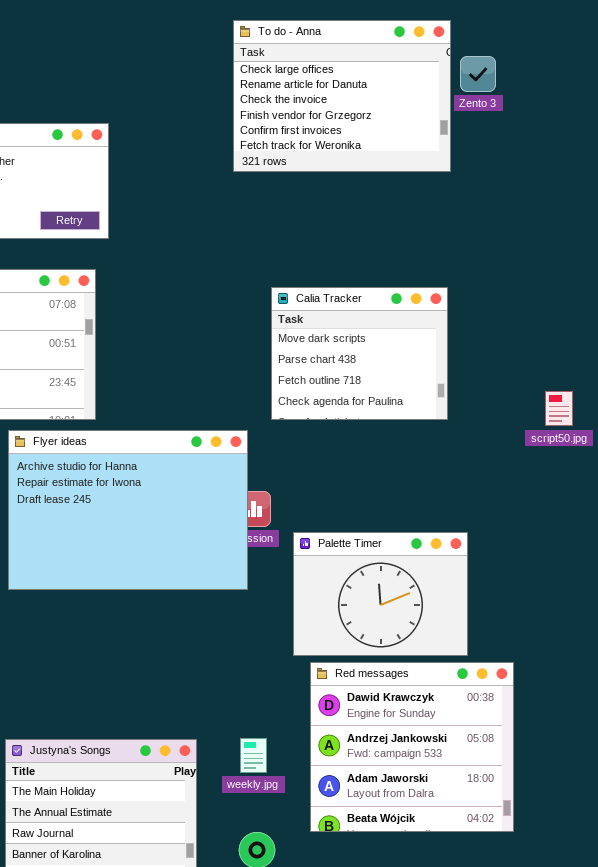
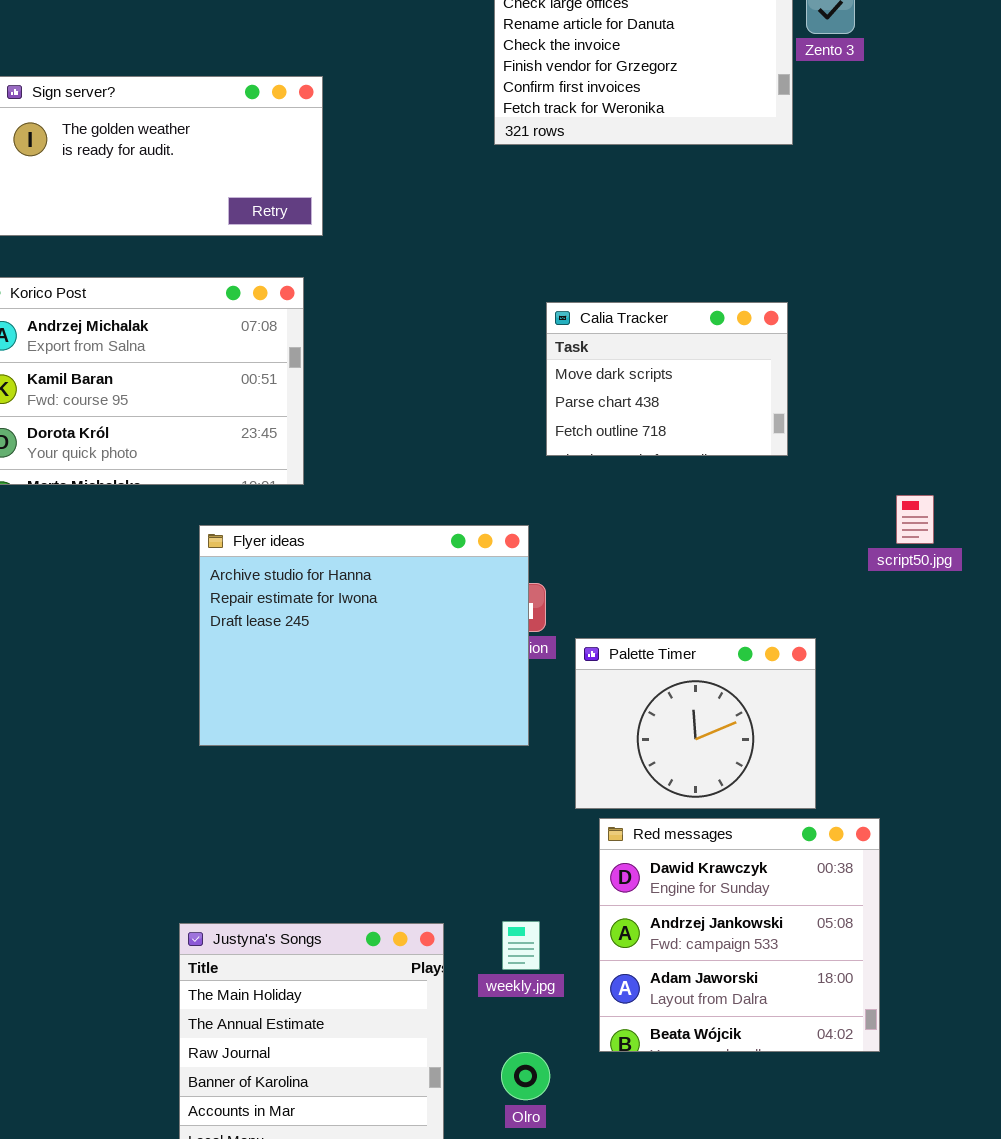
Calia Tracker: [271,287,448,420] -> [546,302,788,456], resized
script50.jpg: [545,391,573,426] -> [896,495,934,544], moved
Flyer ideas: [8,430,248,590] -> [199,525,529,746], moved

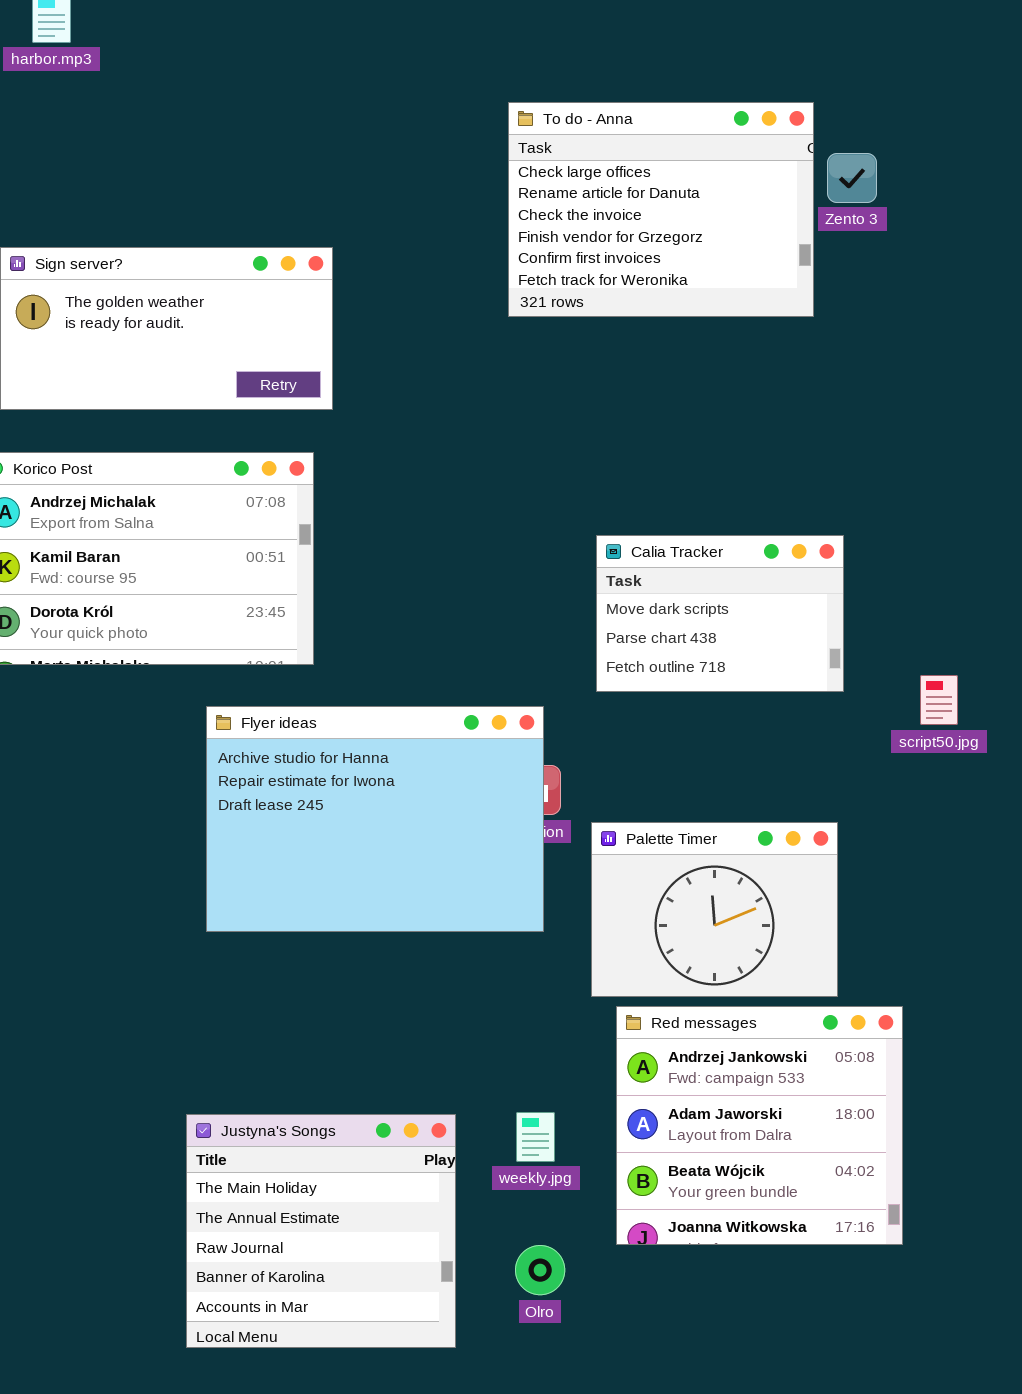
Calia Tracker: [546,302,788,456] -> [596,535,844,692], moved
Red messages: [599,818,880,1052] -> [616,1006,903,1245], scrolled down 1 row

